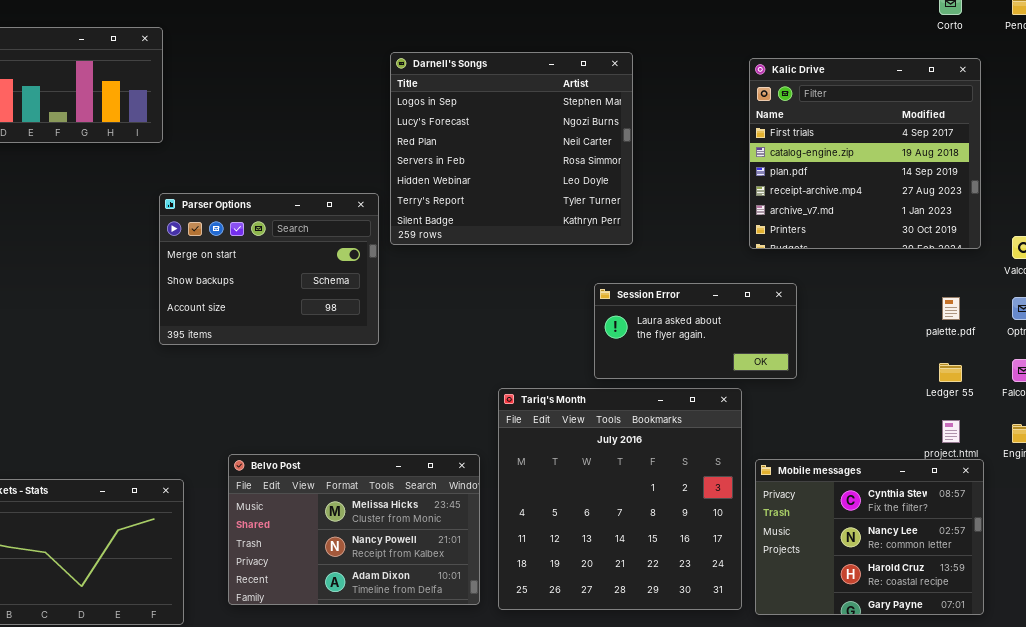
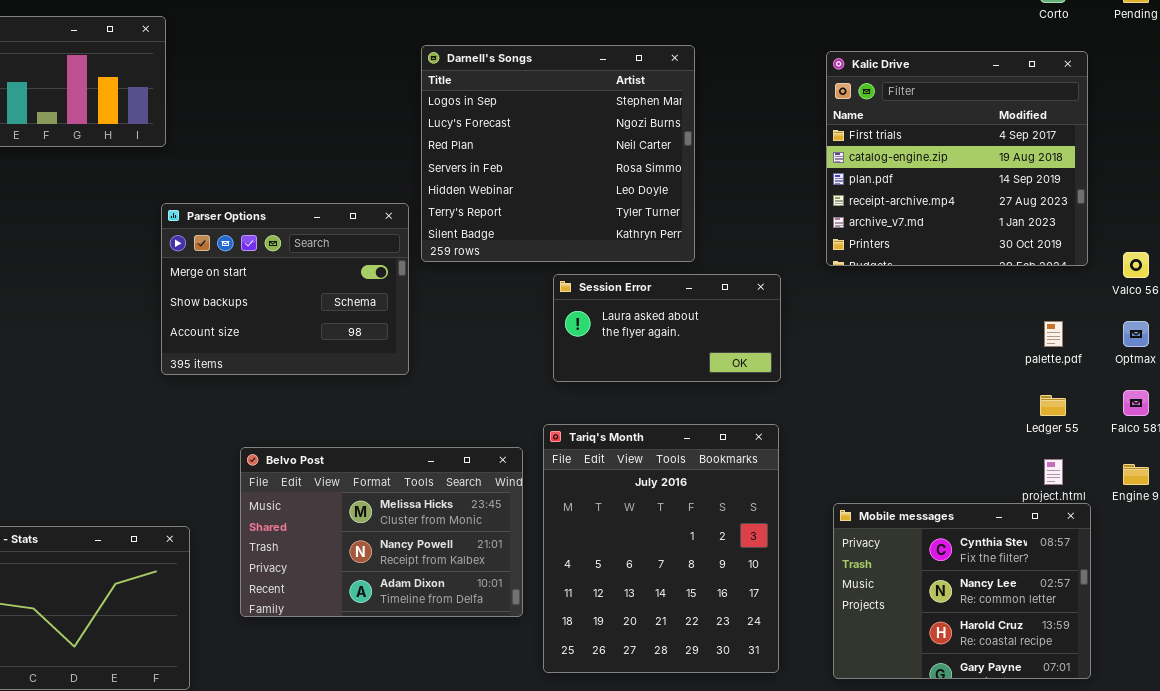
Session Error: [594,283,797,379] -> [553,274,781,382], moved
Tariq's Month: [498,388,742,610] -> [543,424,779,673], resized
Belvo Post: [228,454,480,605] -> [240,447,523,617], moved

